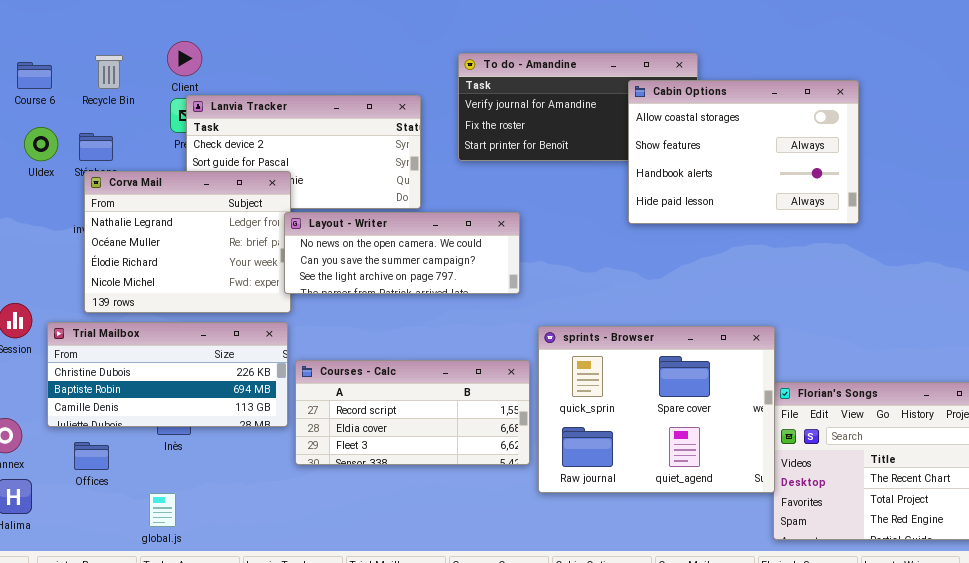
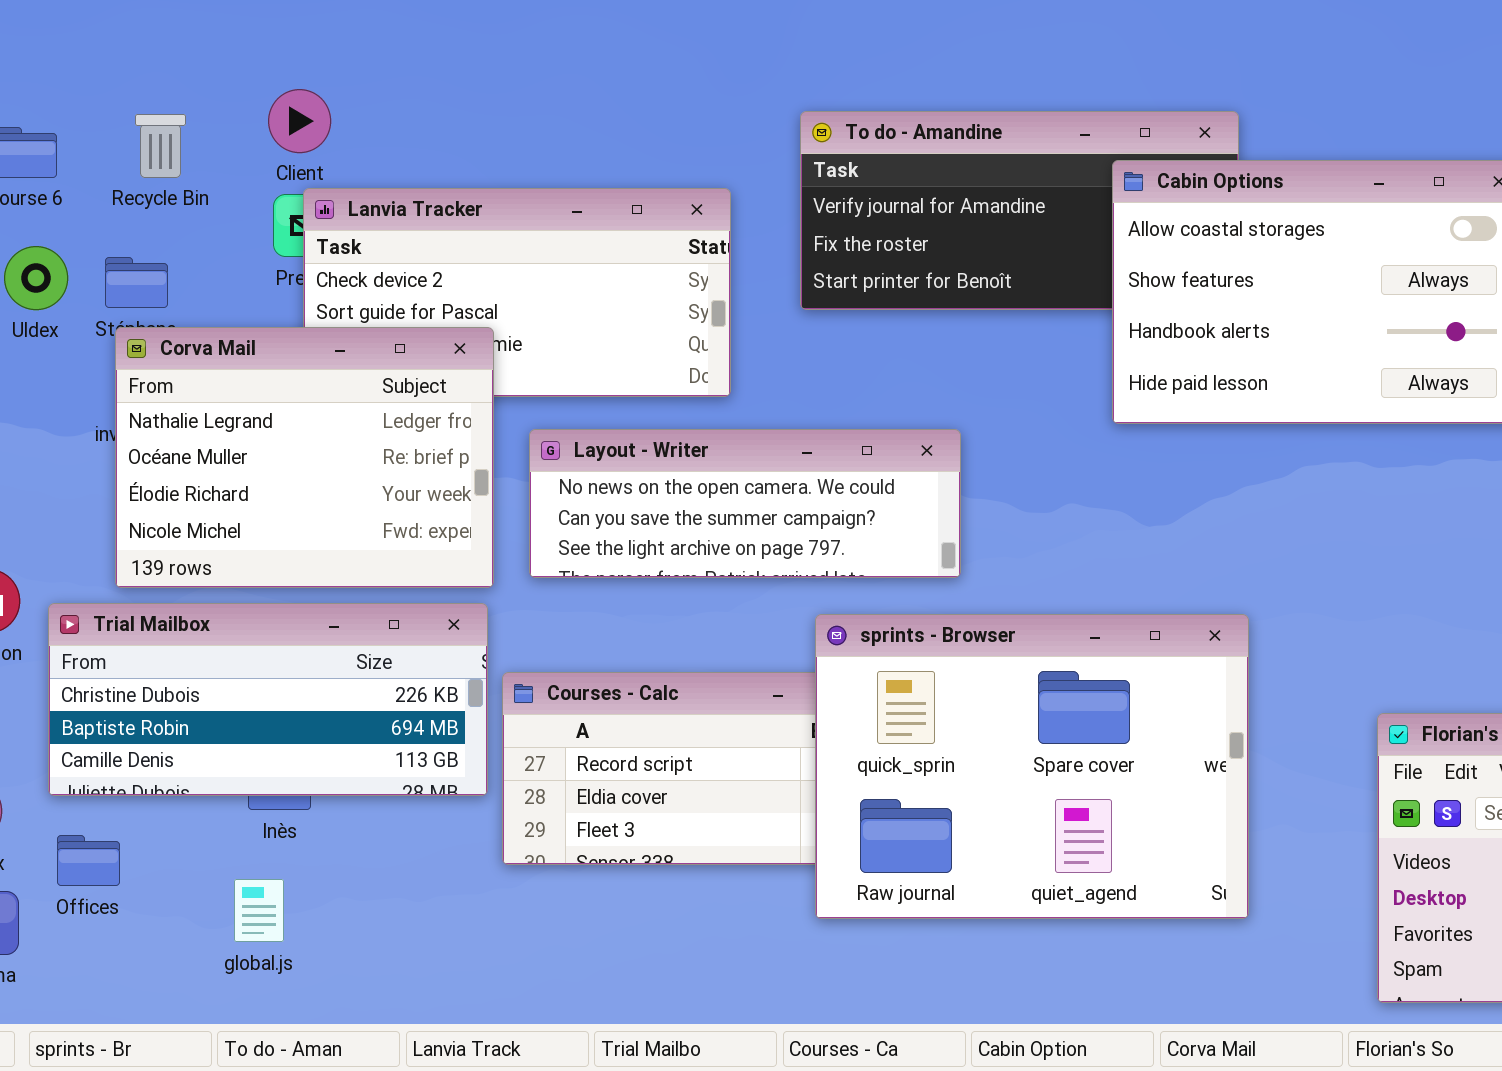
Layout - Writer: [284,212,520,294] -> [529,429,961,578], moved
sprints - Browser: [538,326,775,493] -> [815,614,1249,919], moved
Offices: [74,442,109,470] -> [57,835,120,886], moved
global.js: [149,493,176,527] -> [234,879,284,942], moved

